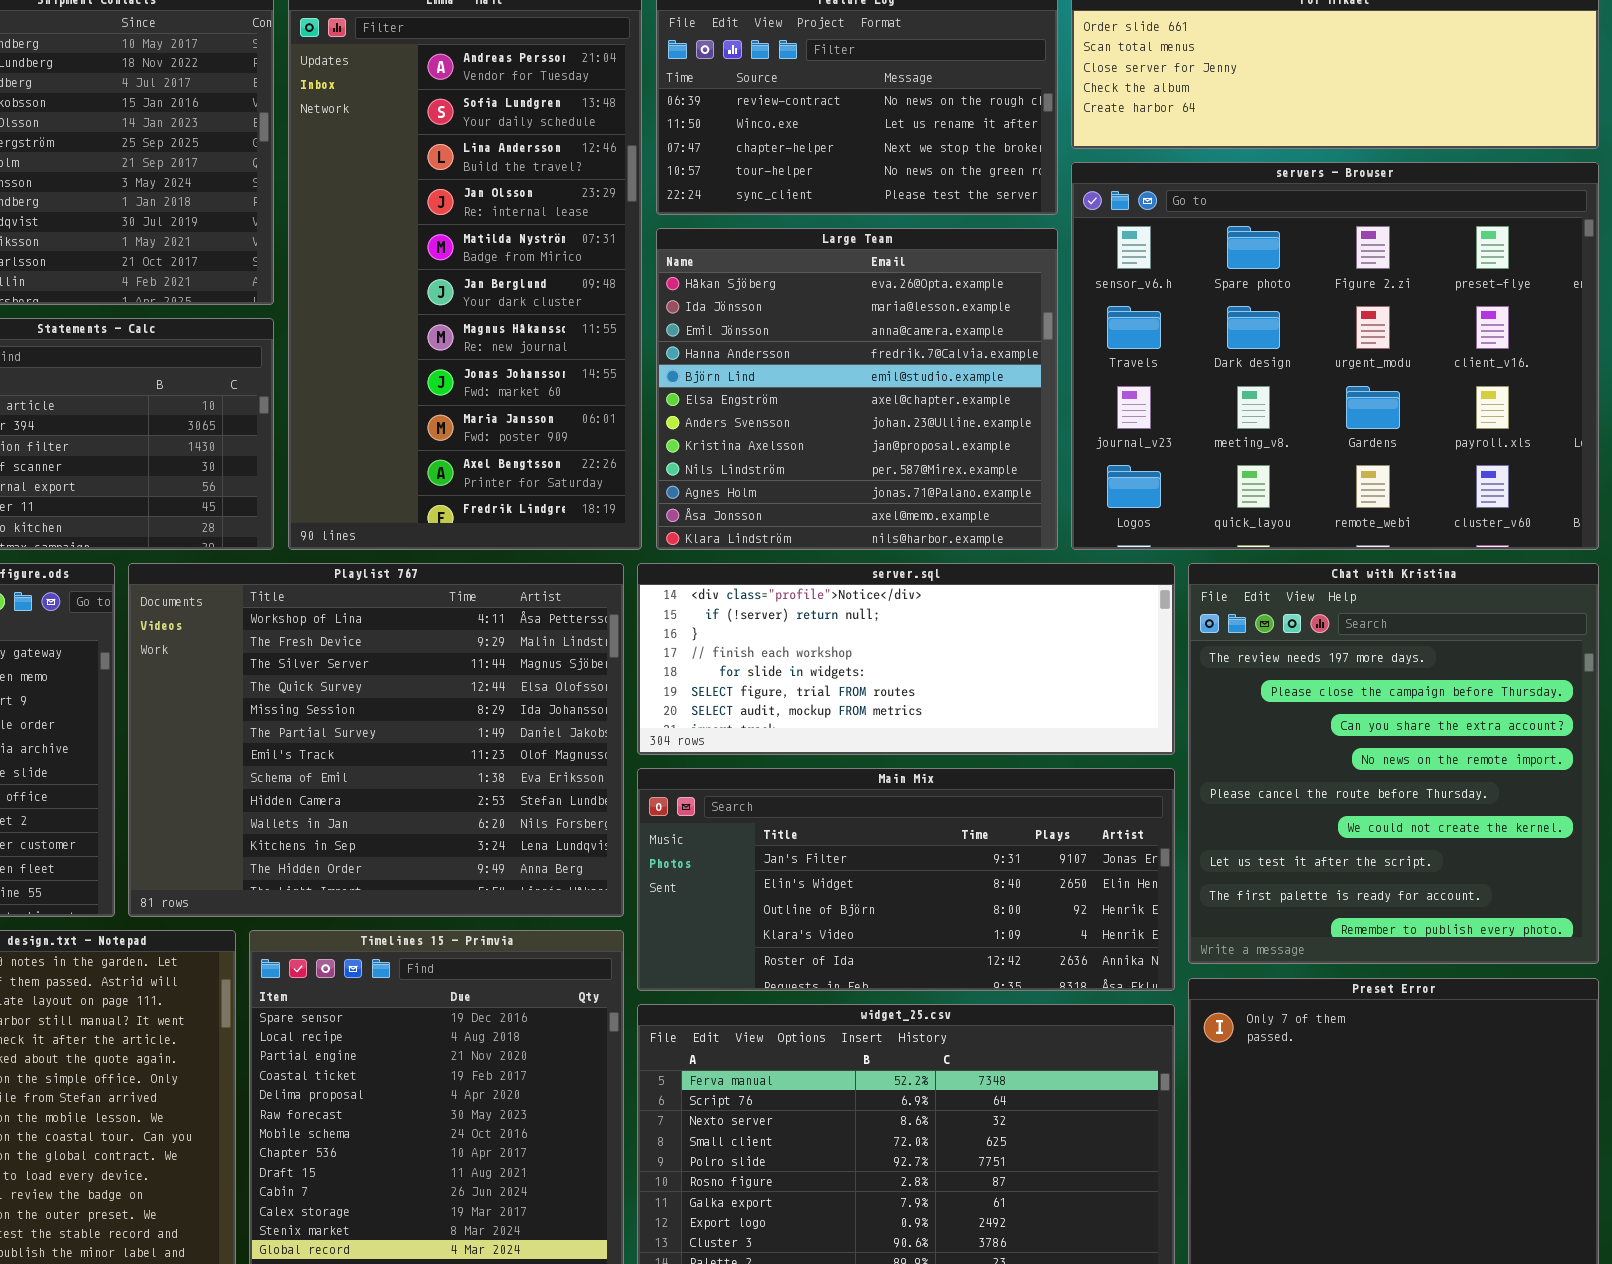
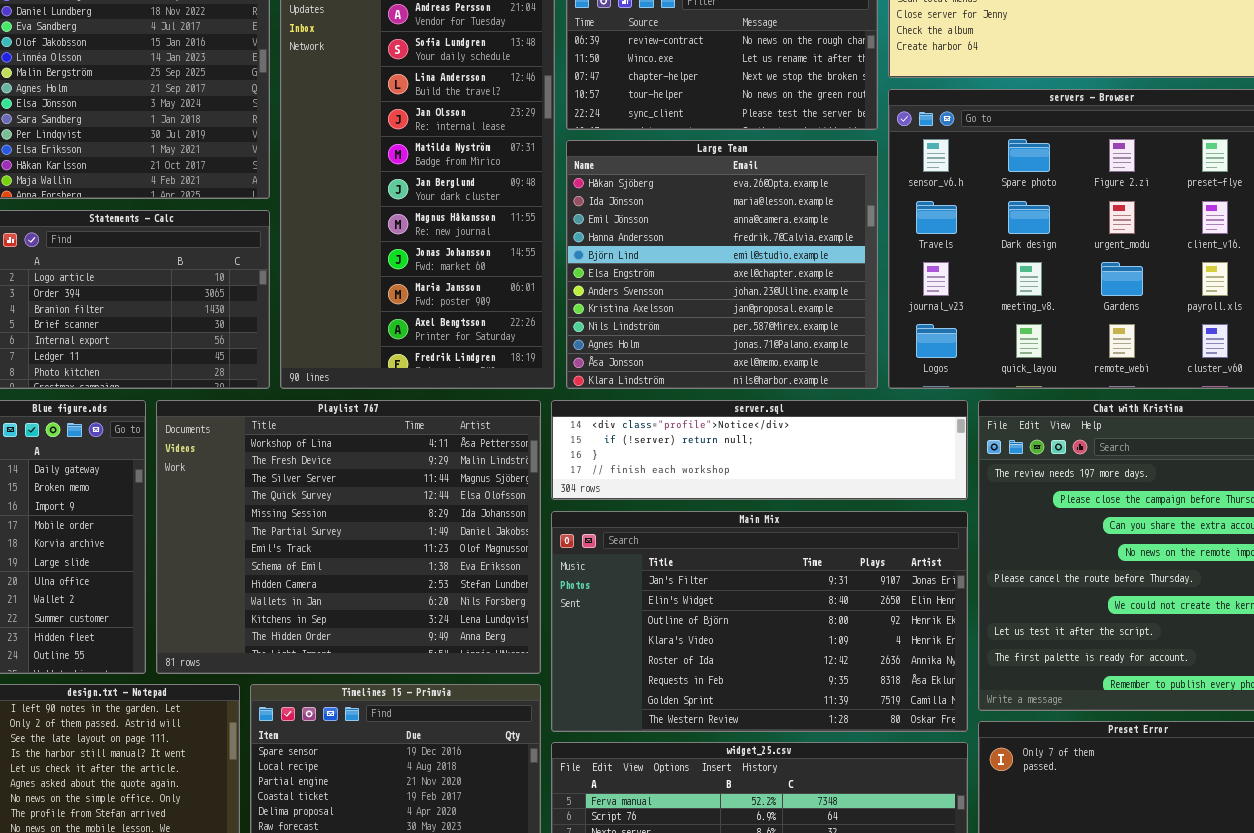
server.sql: [637,563,1175,755] -> [551,400,968,500], resized
Main Mix: [637,768,1175,991] -> [551,511,968,732], resized

